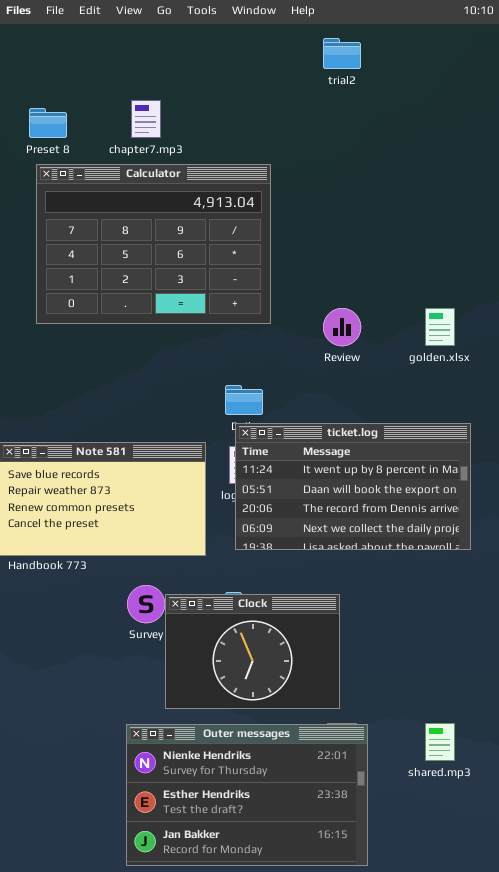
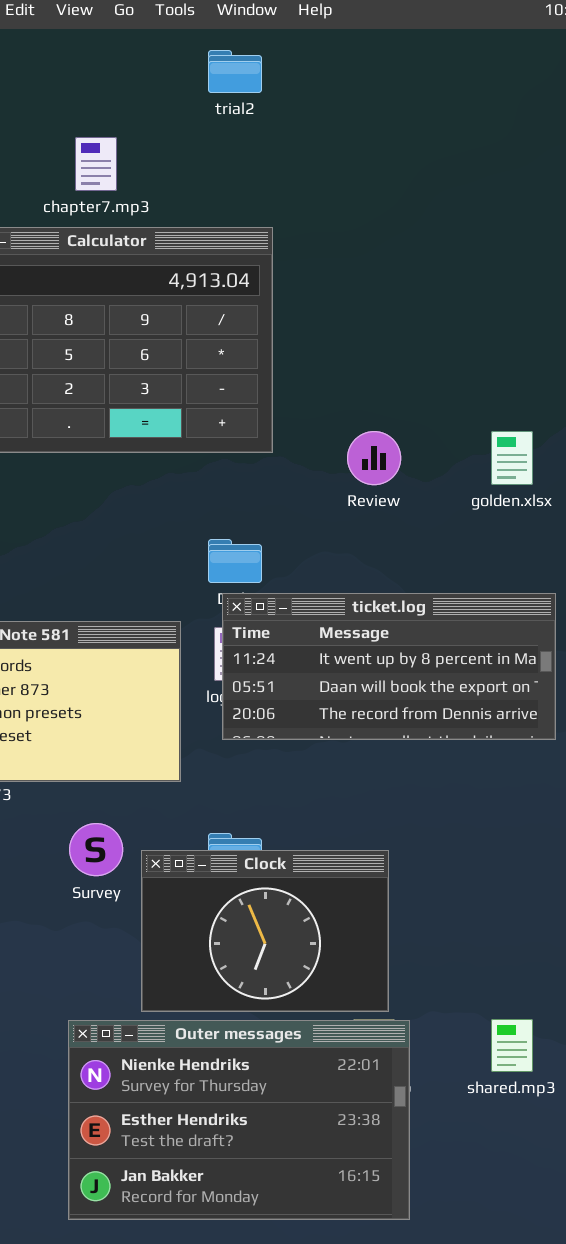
trial2: [323,38,361,69] -> [208,50,262,93], moved
ticket.log: [235,423,471,550] -> [222,593,556,740], resized
Clock: [165,594,340,709] -> [141,850,389,1012], moved

